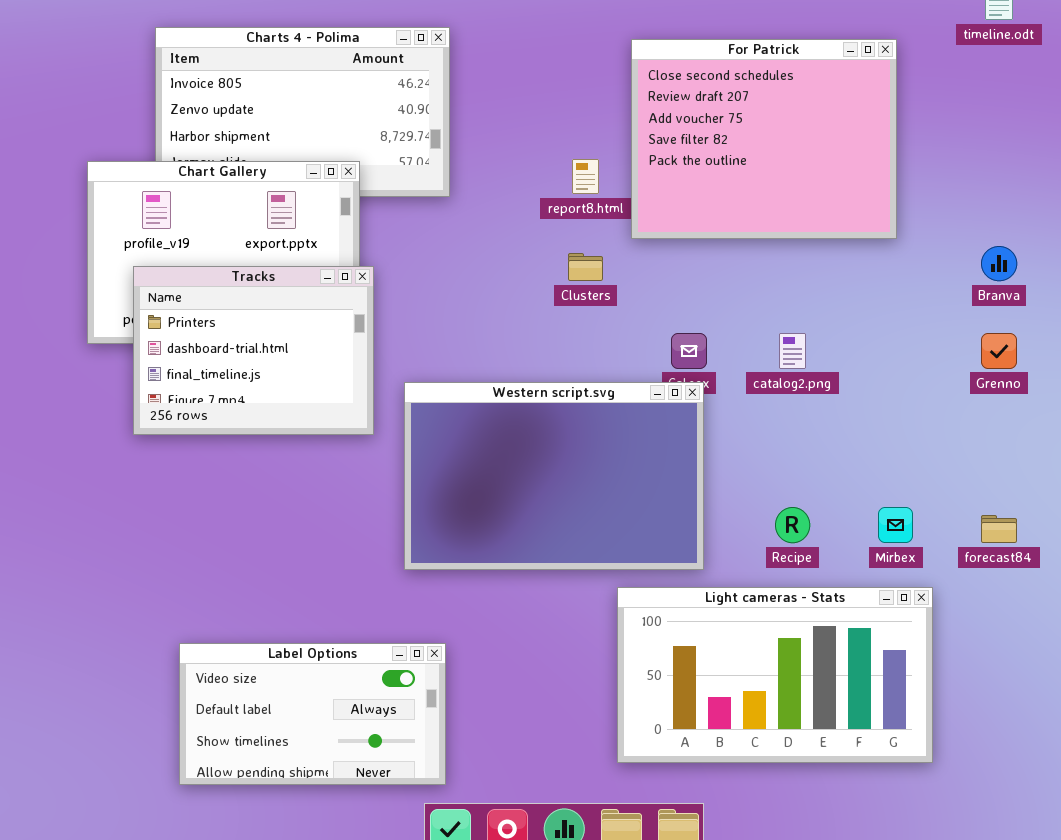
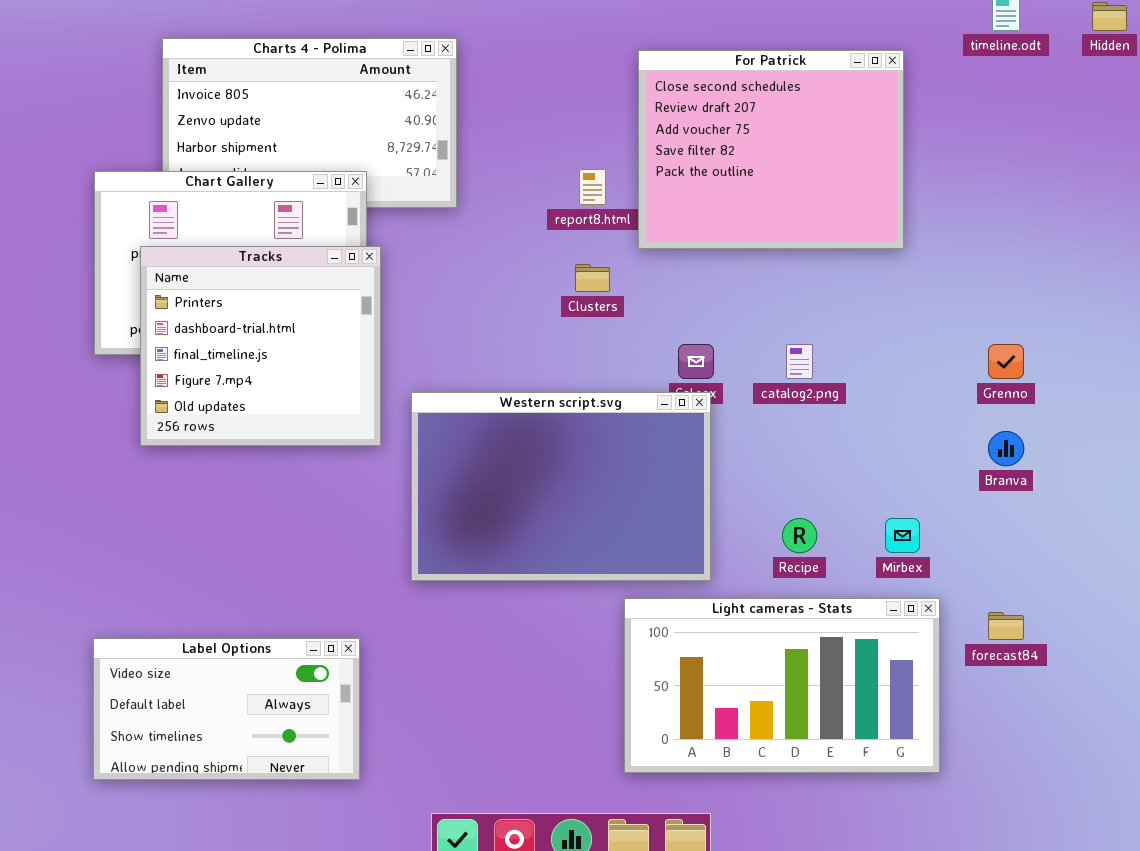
Branva: [981,246,1017,281] -> [988,431,1024,466], moved
Tracks: [133,266,374,435] -> [140,246,381,446], resized
forecast84: [981,515,1017,543] -> [988,612,1024,640], moved
Label Options: [179,643,446,785] -> [93,638,360,780], moved

